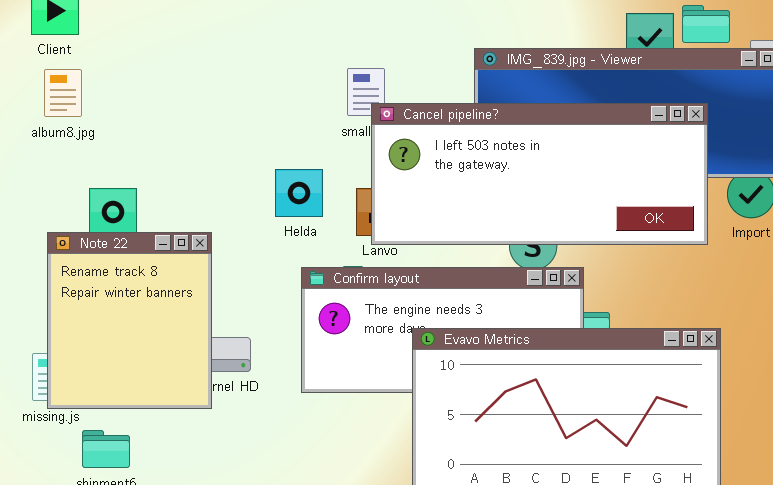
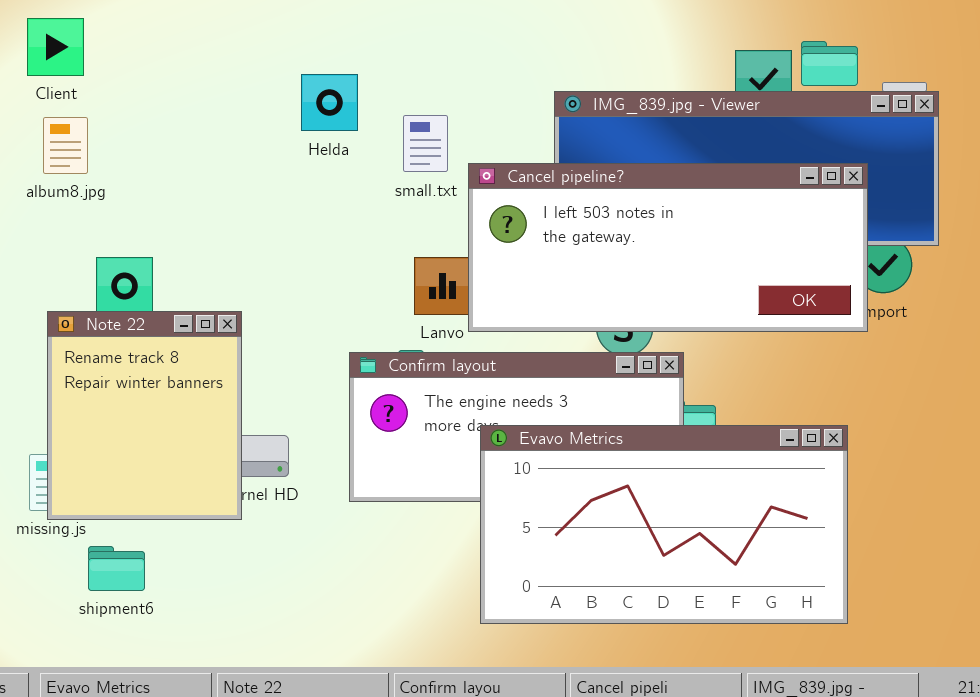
Cancel pipeline?: [371,103,708,245] -> [468,163,868,332], moved
Helda: [275,169,323,217] -> [301,74,358,131], moved

